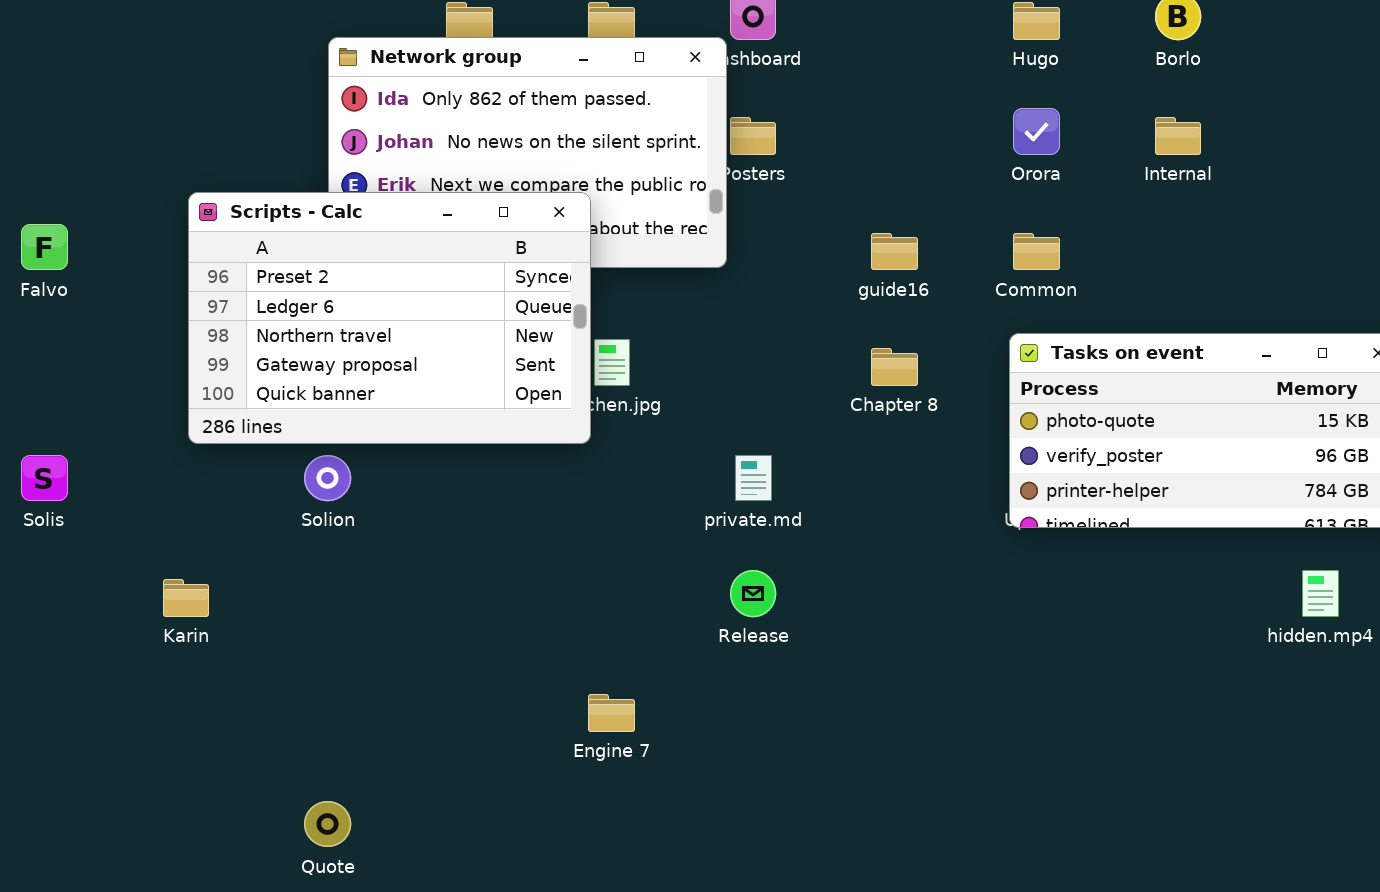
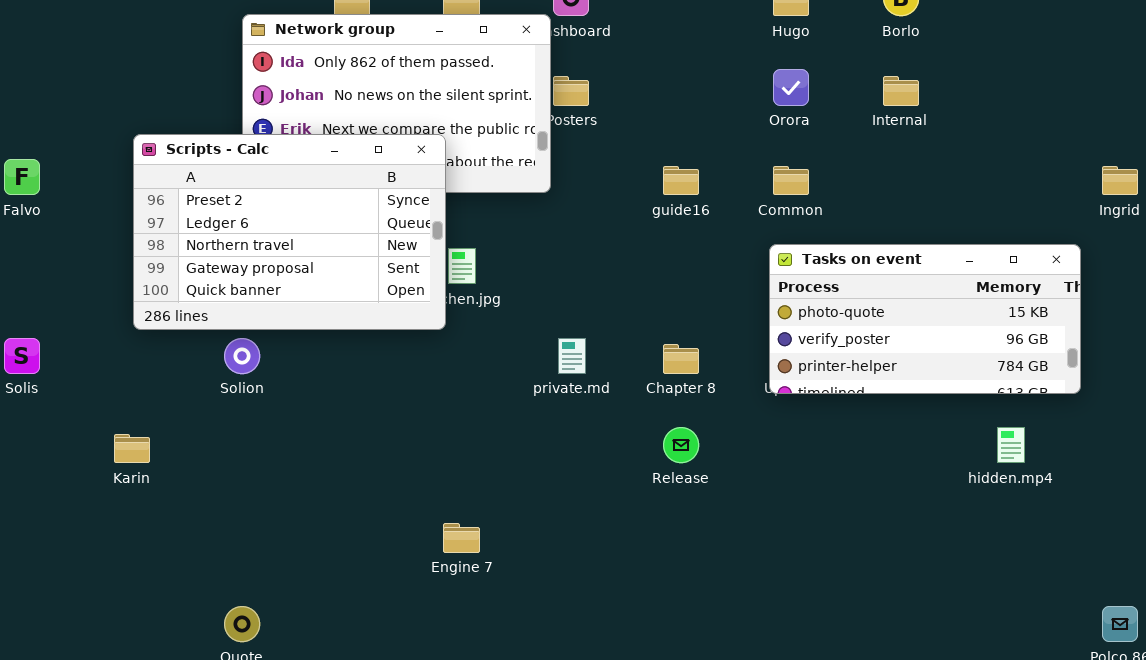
Chapter 8: [871,348,918,386] -> [663,344,699,374], moved
Release: [730,570,776,617] -> [663,427,699,463], moved

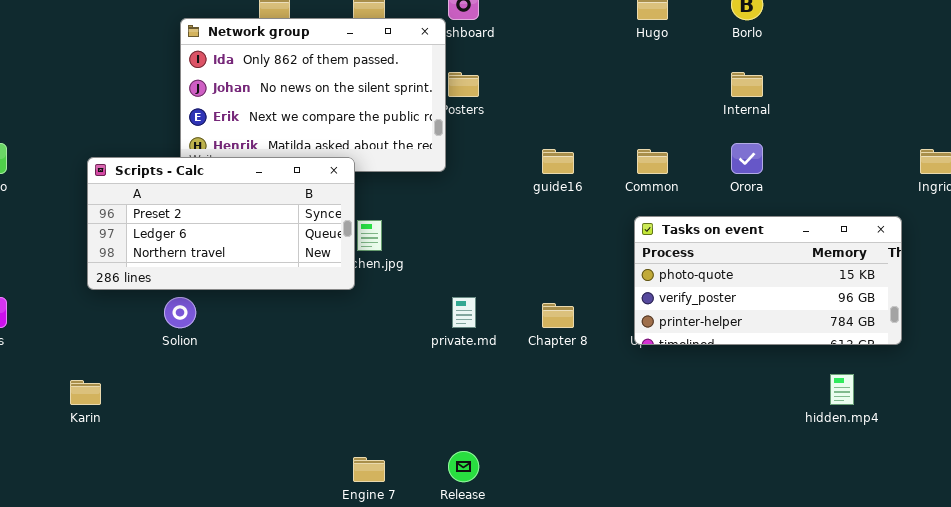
Orora: [773,69,809,106] -> [731,143,763,174], moved
Scripts - Calc: [133,134,446,330] -> [87,157,355,290], resized
Release: [663,427,699,463] -> [448,451,479,482], moved

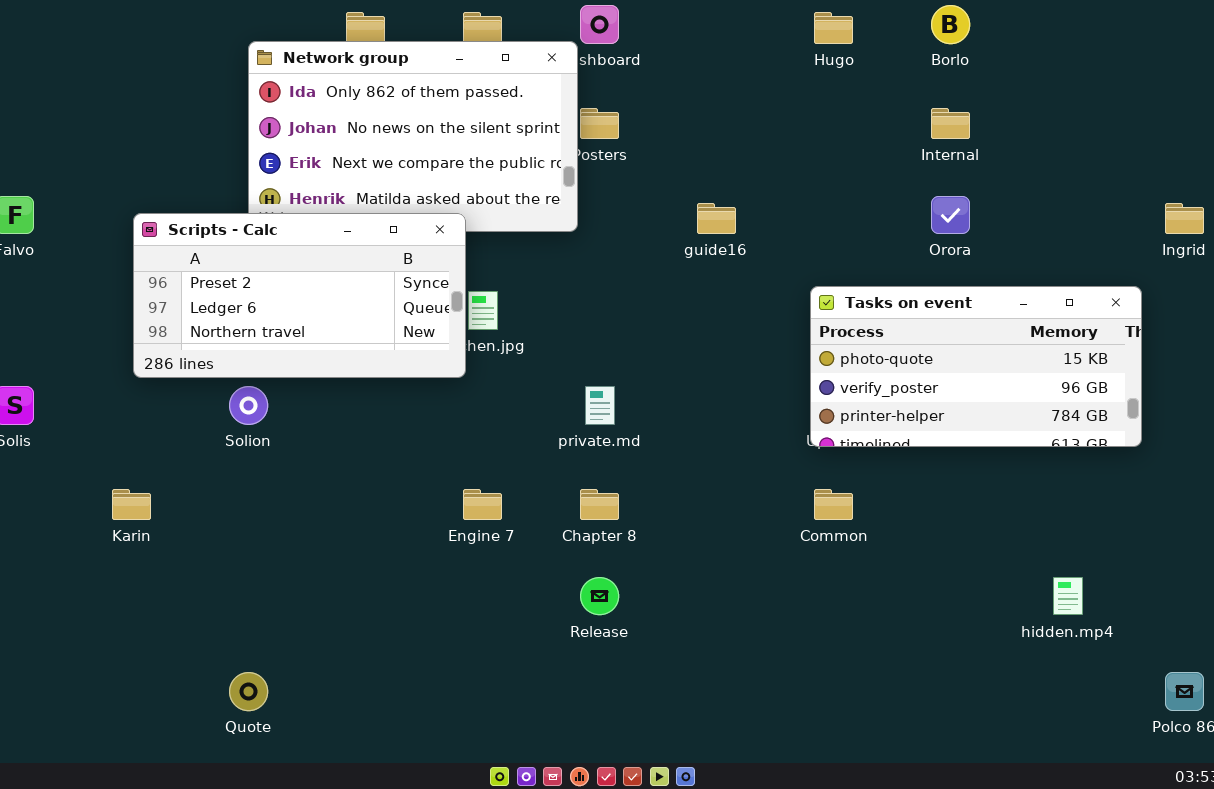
Common: [637,149,668,174] -> [814,489,853,520], moved
Chapter 8: [542,303,574,328] -> [580,489,619,520], moved
hidden.mp4: [830,374,854,405] -> [1053,577,1083,615], moved
Engine 7: [353,457,385,482] -> [463,489,502,520], moved

